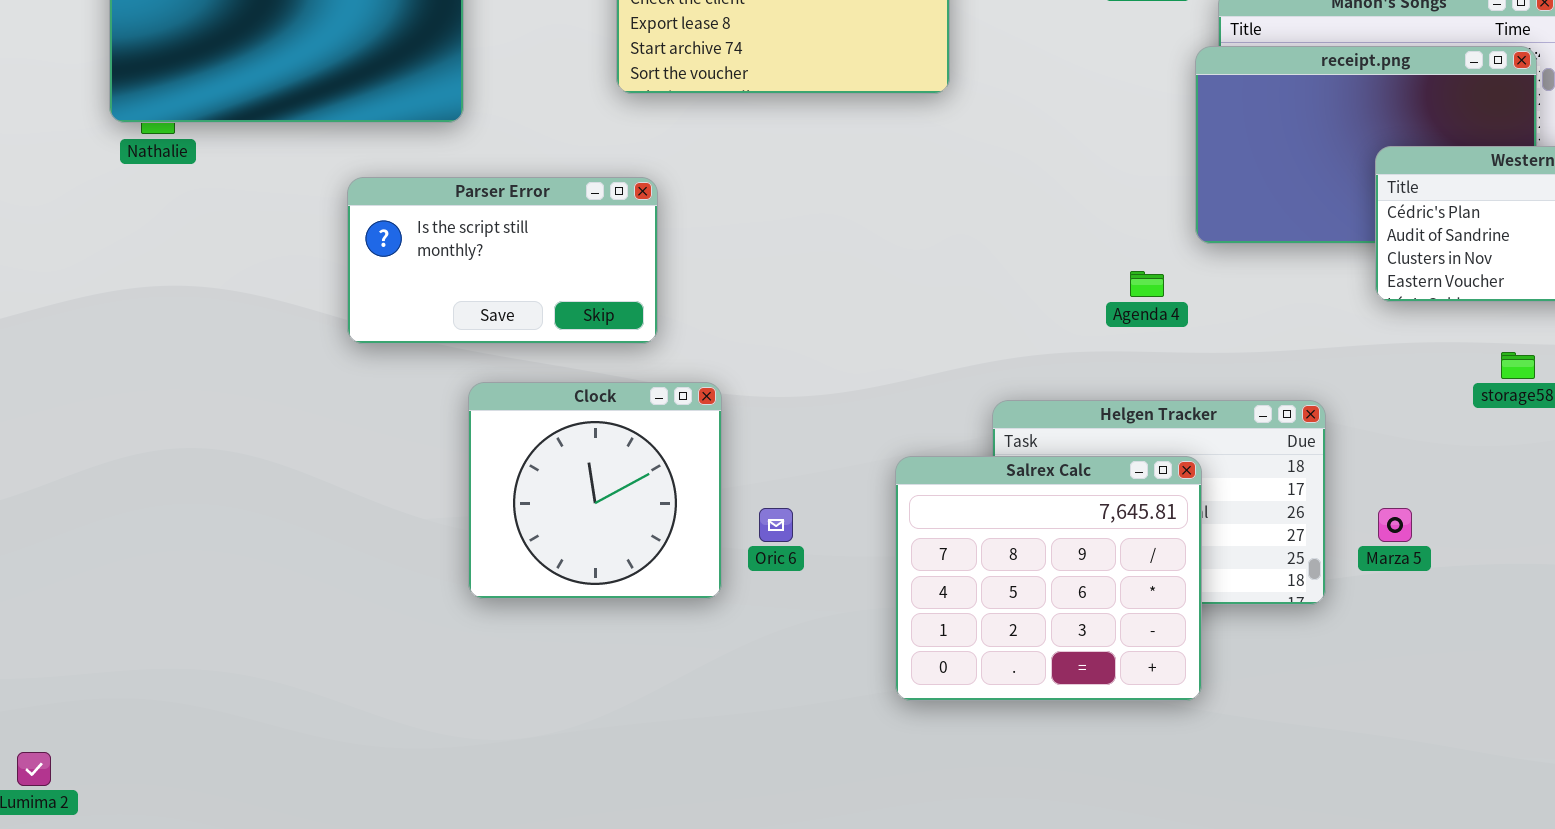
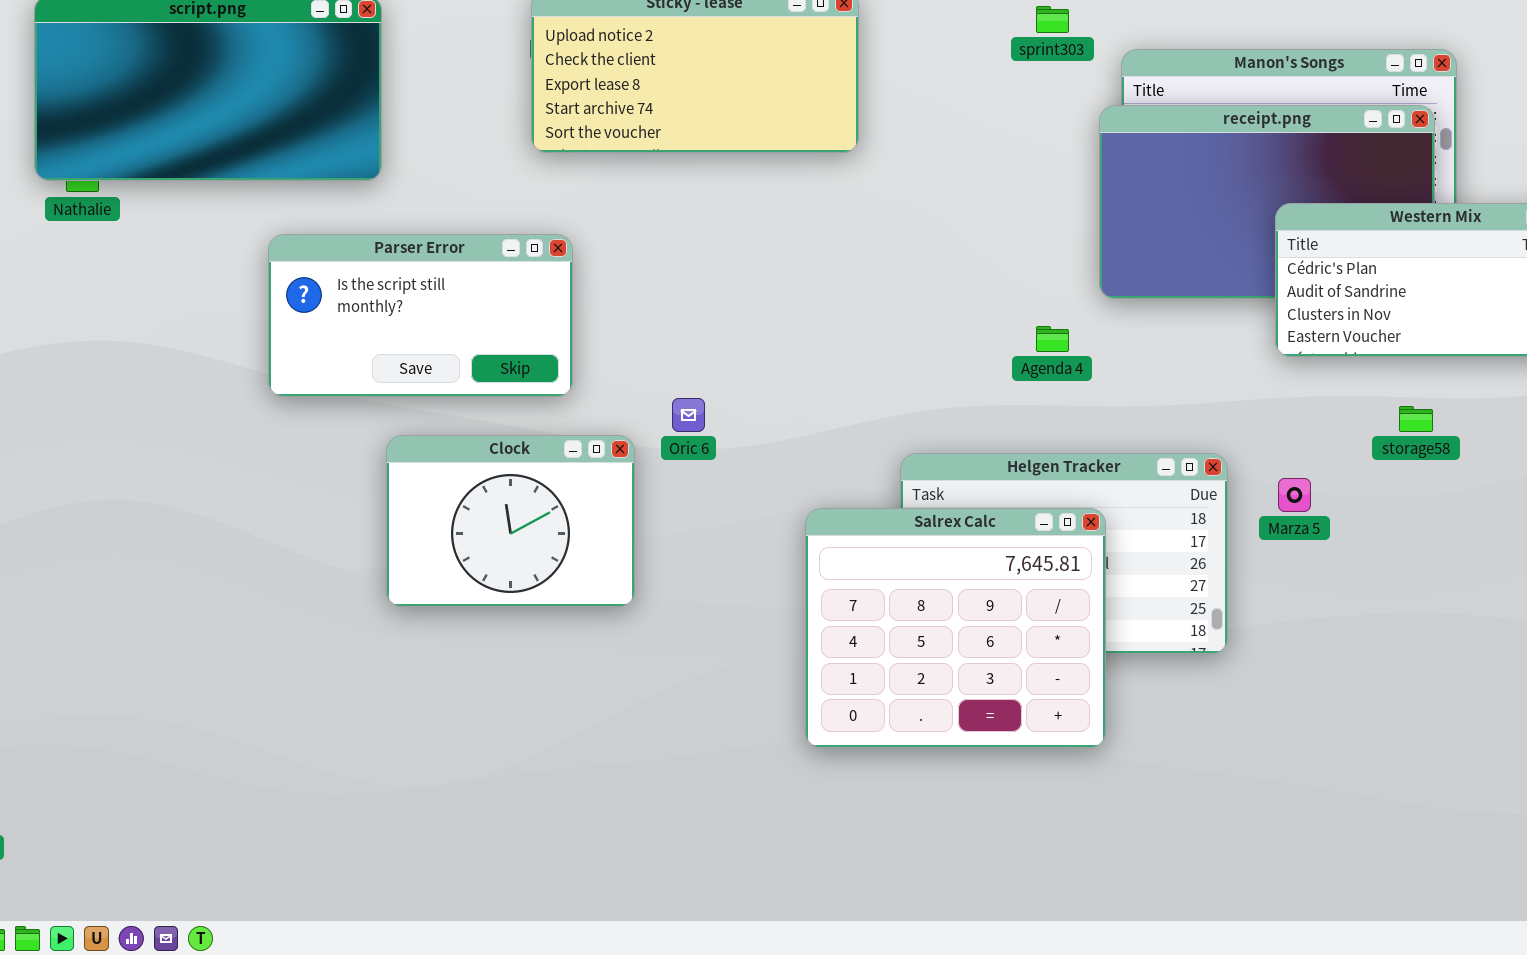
Clock: [468,382,722,599] -> [386,435,635,607], resized
Oric 6: [759,508,793,542] -> [672,398,705,432], moved
Marza 5: [1378,508,1412,542] -> [1278,478,1311,512], moved

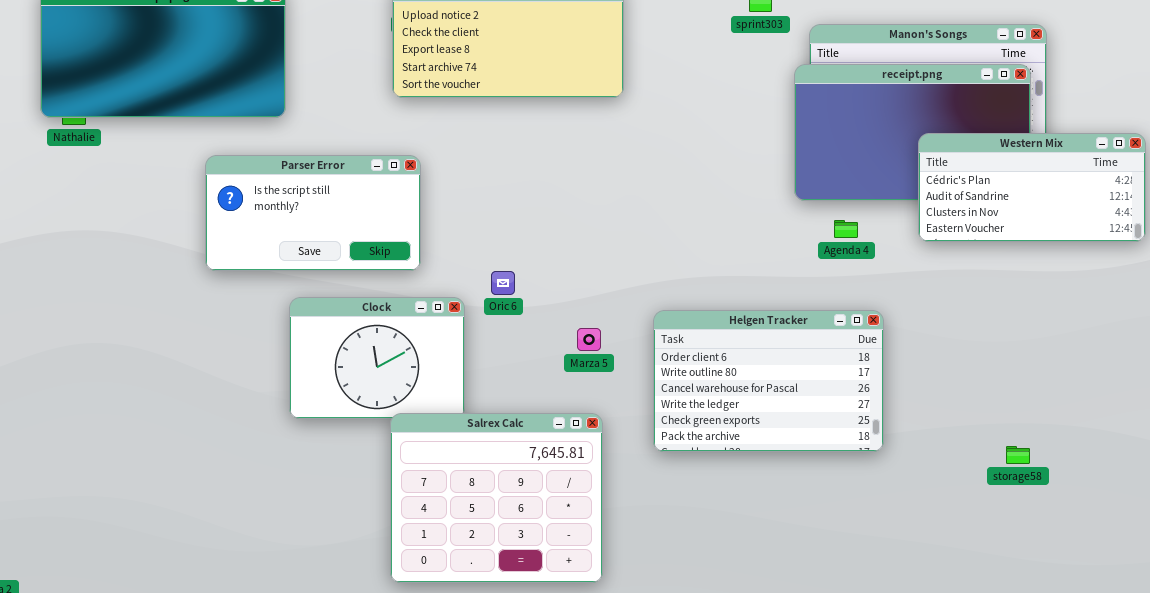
Agenda 4: [1036,326,1069,352] -> [834,220,858,238], moved
storage58: [1399,406,1433,432] -> [1006,446,1030,464], moved
Marza 5: [1278,478,1311,512] -> [577,328,601,351], moved
Salrex Calc: [805,508,1106,748] -> [390,413,603,583], moved

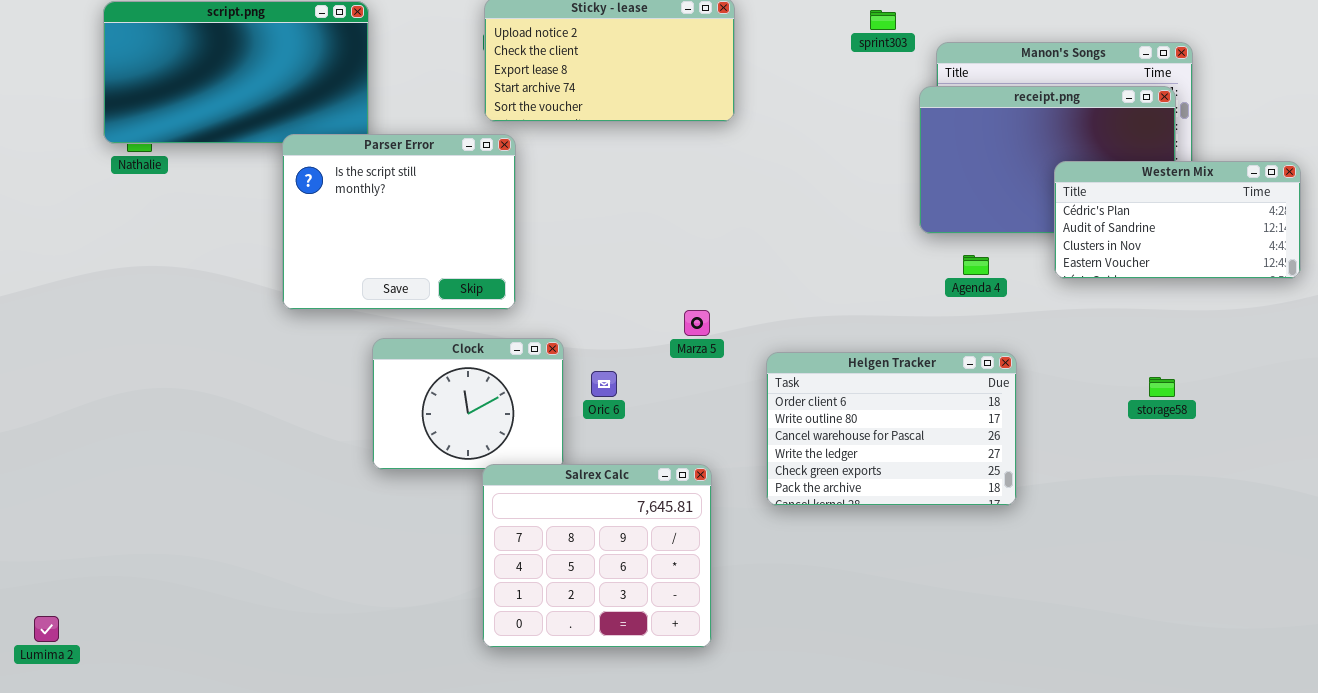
Parser Error: [205,155,421,271] -> [282,134,516,310], resized
Oric 6: [491,271,515,295] -> [591,371,617,397], moved
Marza 5: [577,328,601,351] -> [684,310,710,336], moved
storage58: [1006,446,1030,464] -> [1149,377,1175,397], moved

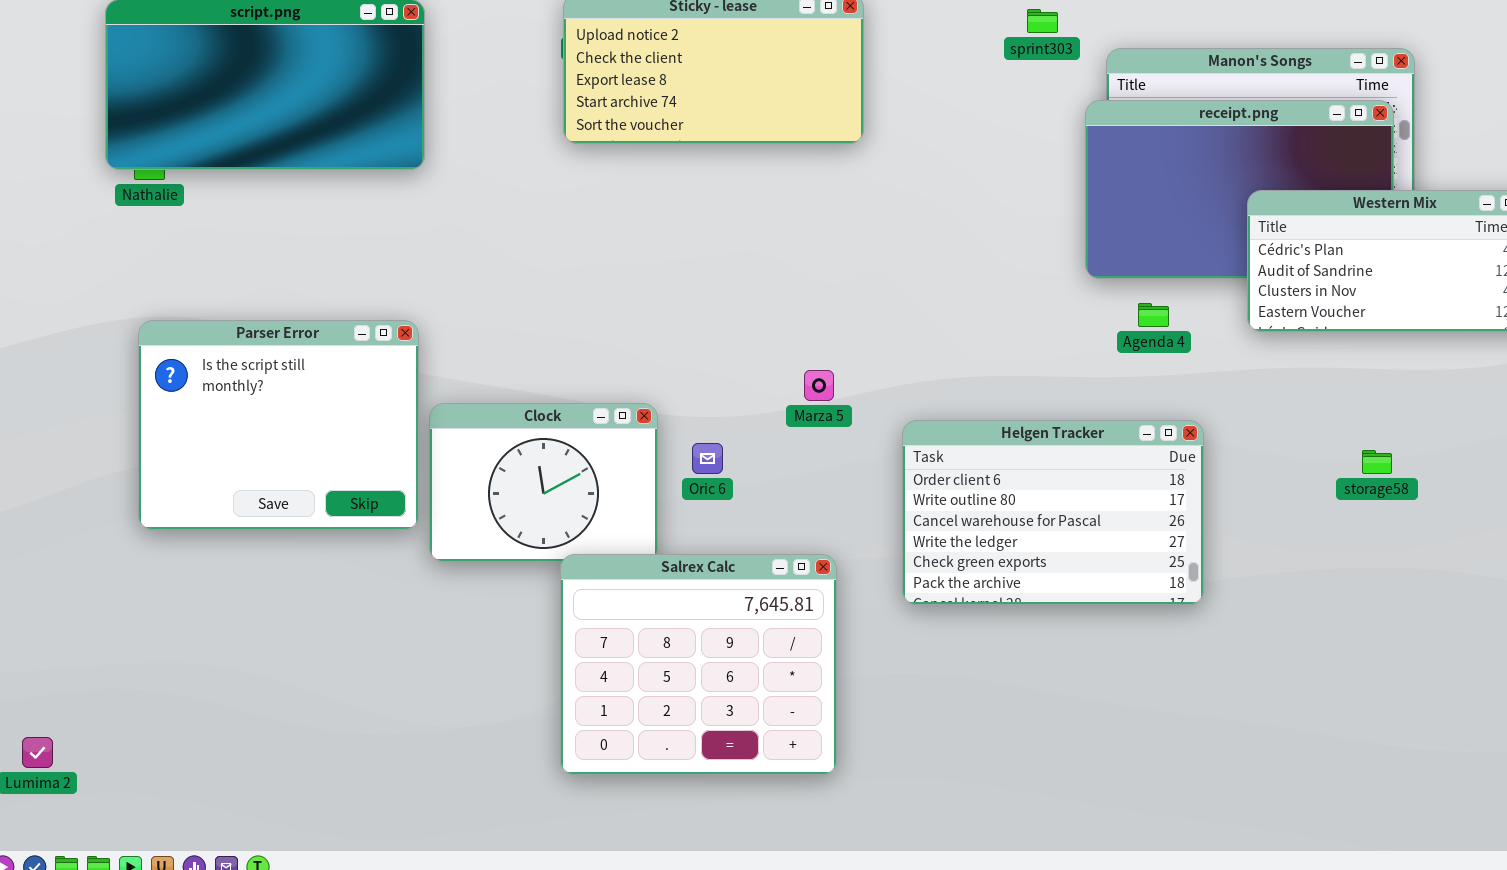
Parser Error: [282,134,516,310] -> [138,320,419,530], moved

